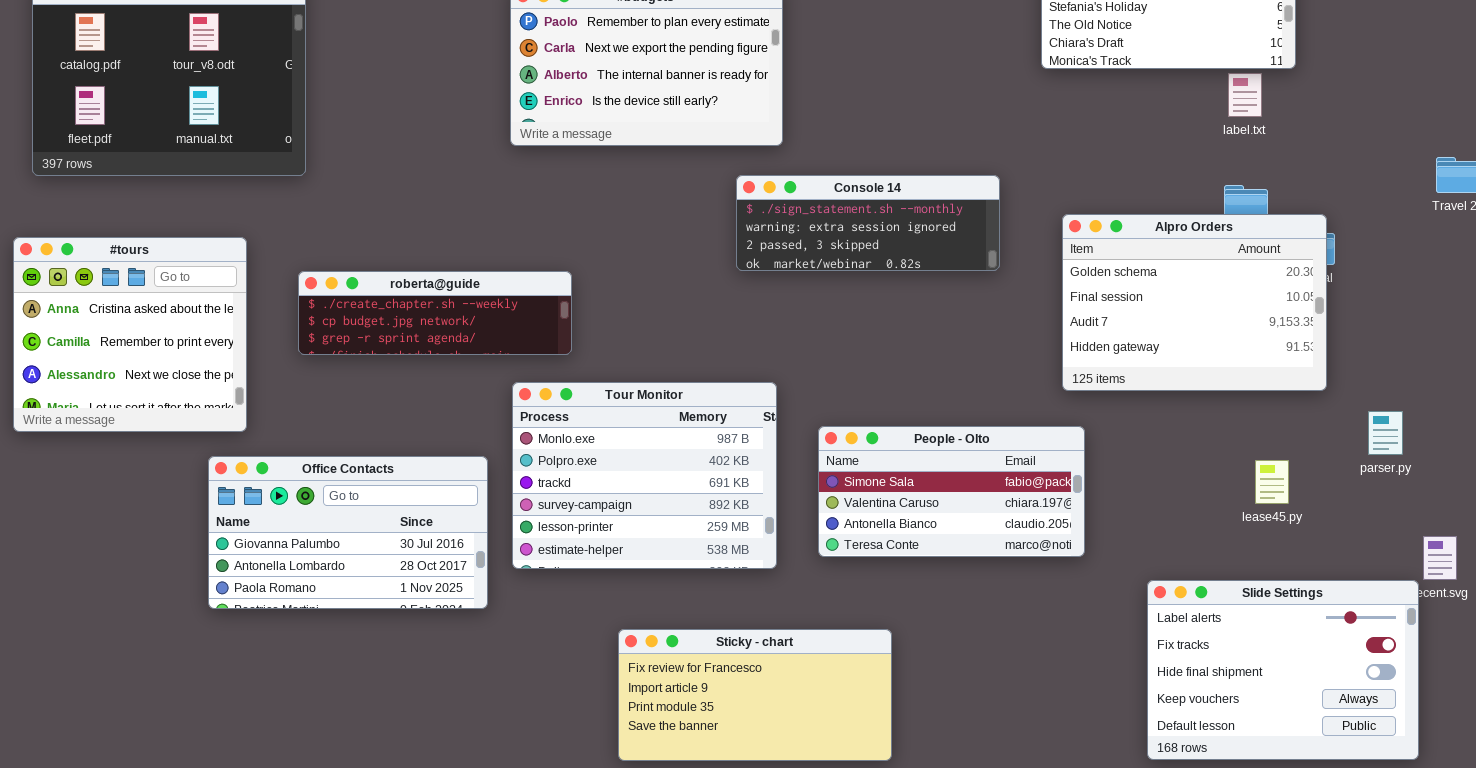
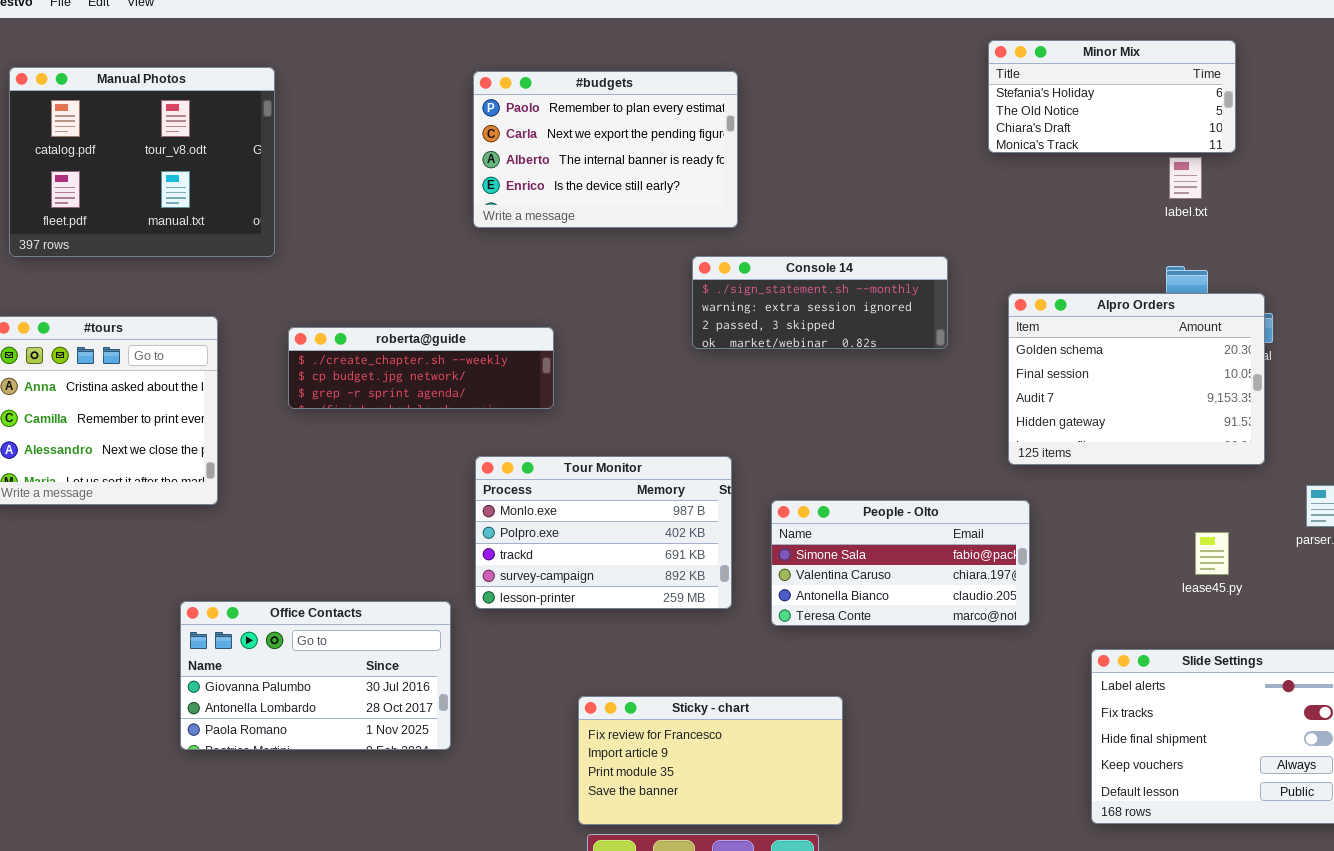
roberta@guide: [298,271,572,355] -> [288,327,554,409], moved
Tour Monitor: [512,382,777,569] -> [475,456,732,609], resized
Office Contacts: [208,456,488,609] -> [180,601,451,750], moved

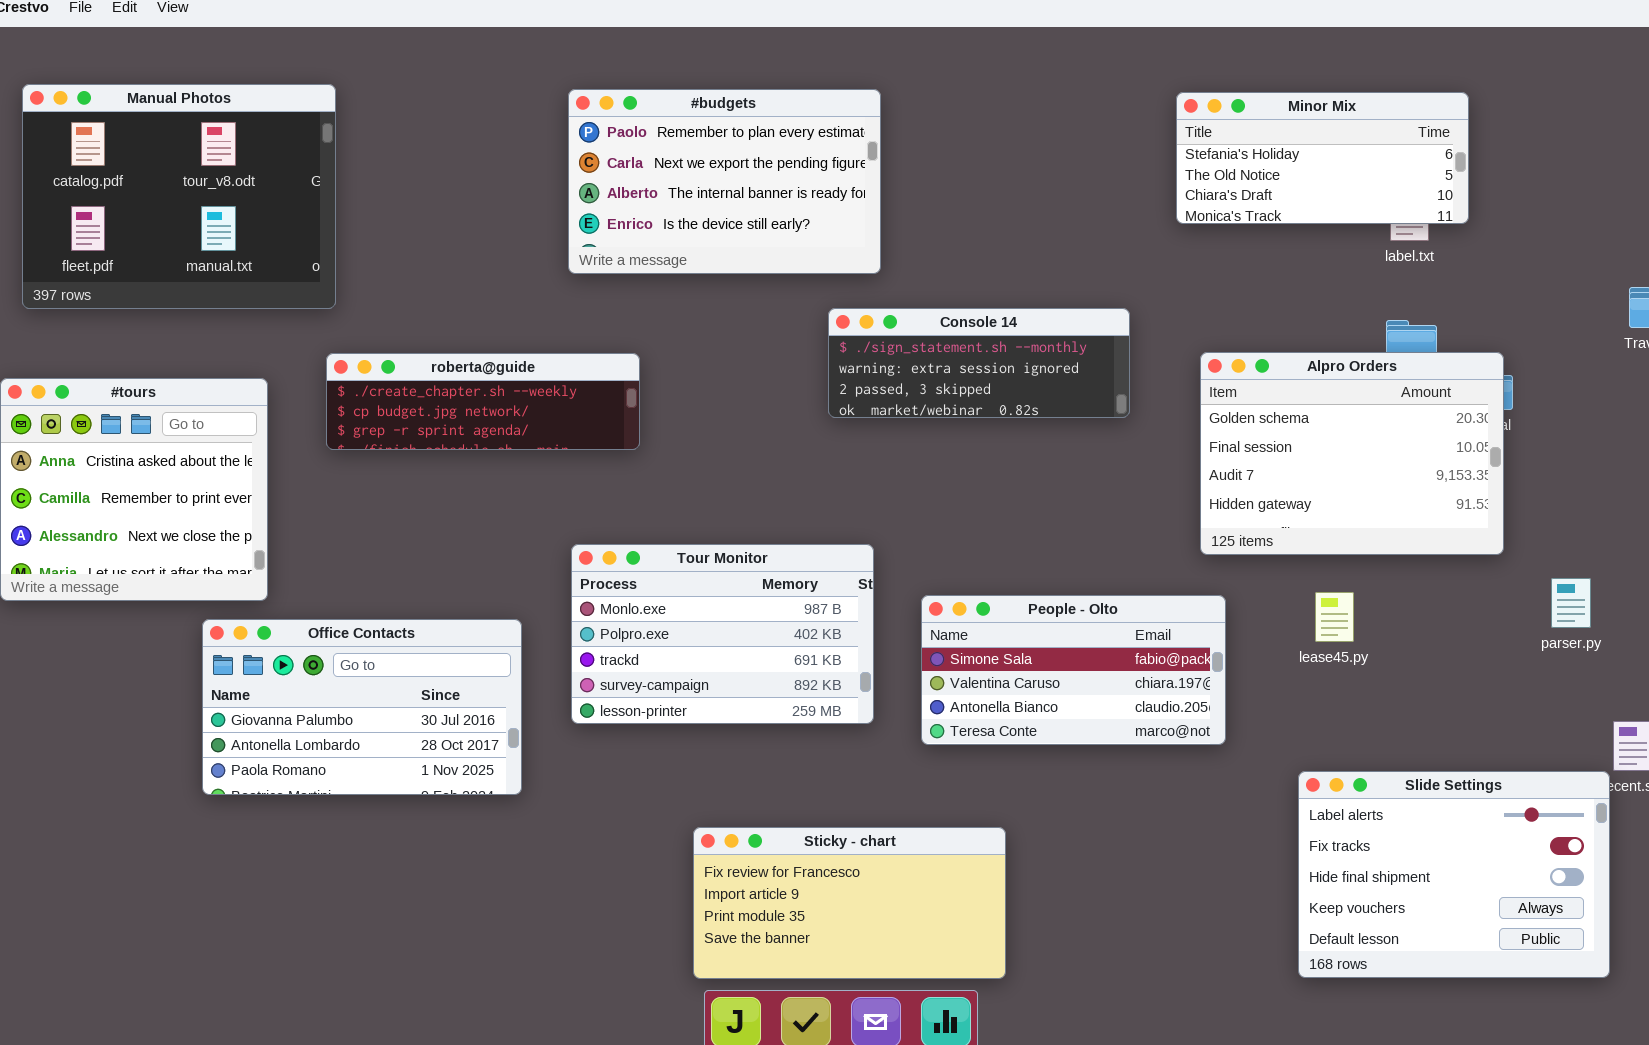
Minor Mix: [988,40,1236,153] -> [1176,92,1469,224], moved
roberta@guide: [288,327,554,409] -> [326,353,640,450], moved
lease45.py: [1195,532,1229,575] -> [1315,592,1354,642], moved
Office Contacts: [180,601,451,750] -> [202,619,522,795], moved

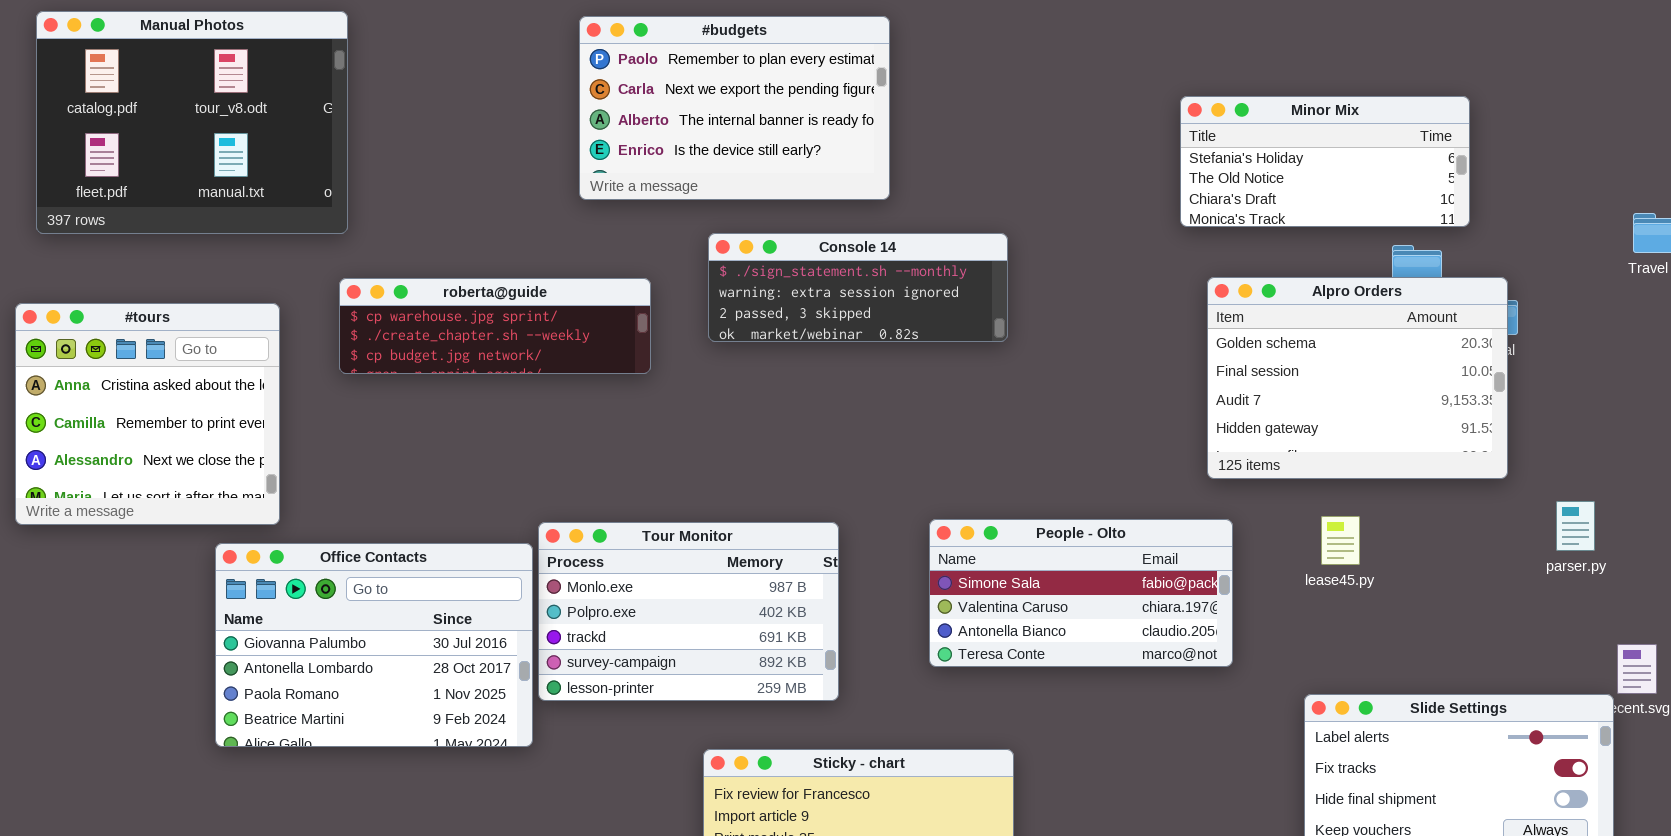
Minor Mix: [1176,92,1469,224] -> [1180,96,1470,227], moved
Console 14: [828,308,1130,418] -> [708,233,1008,342], moved
roberta@guide: [326,353,640,450] -> [339,278,651,374], scrolled up 1 row
Tour Monitor: [571,544,874,724] -> [538,522,839,701], moved
Office Contacts: [202,619,522,795] -> [215,543,533,747], resized

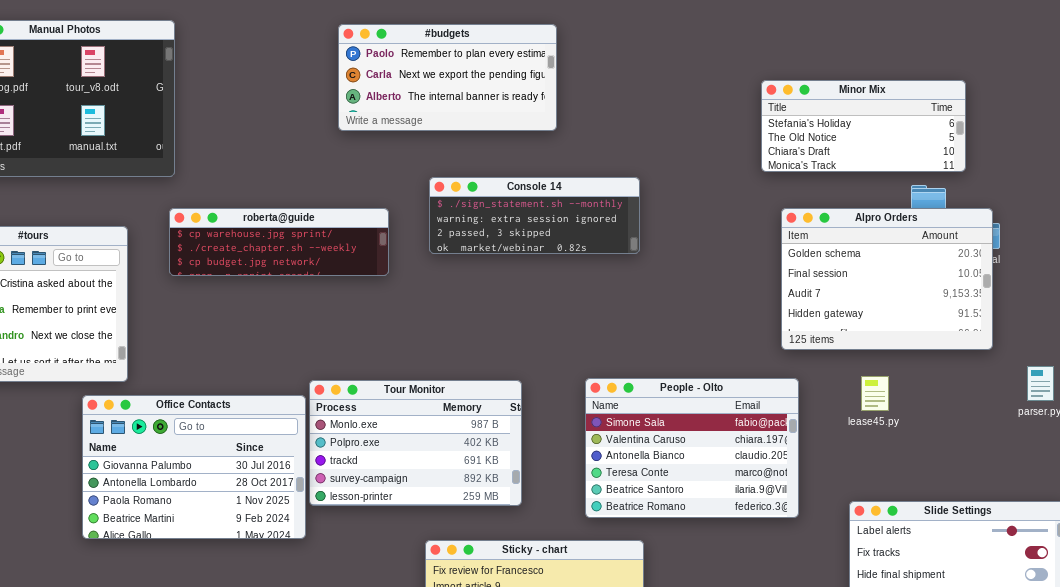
#budgets: [579,16,890,200] -> [338,24,557,131], resized
People - Olto: [929,519,1233,667] -> [585,378,799,518], resized

